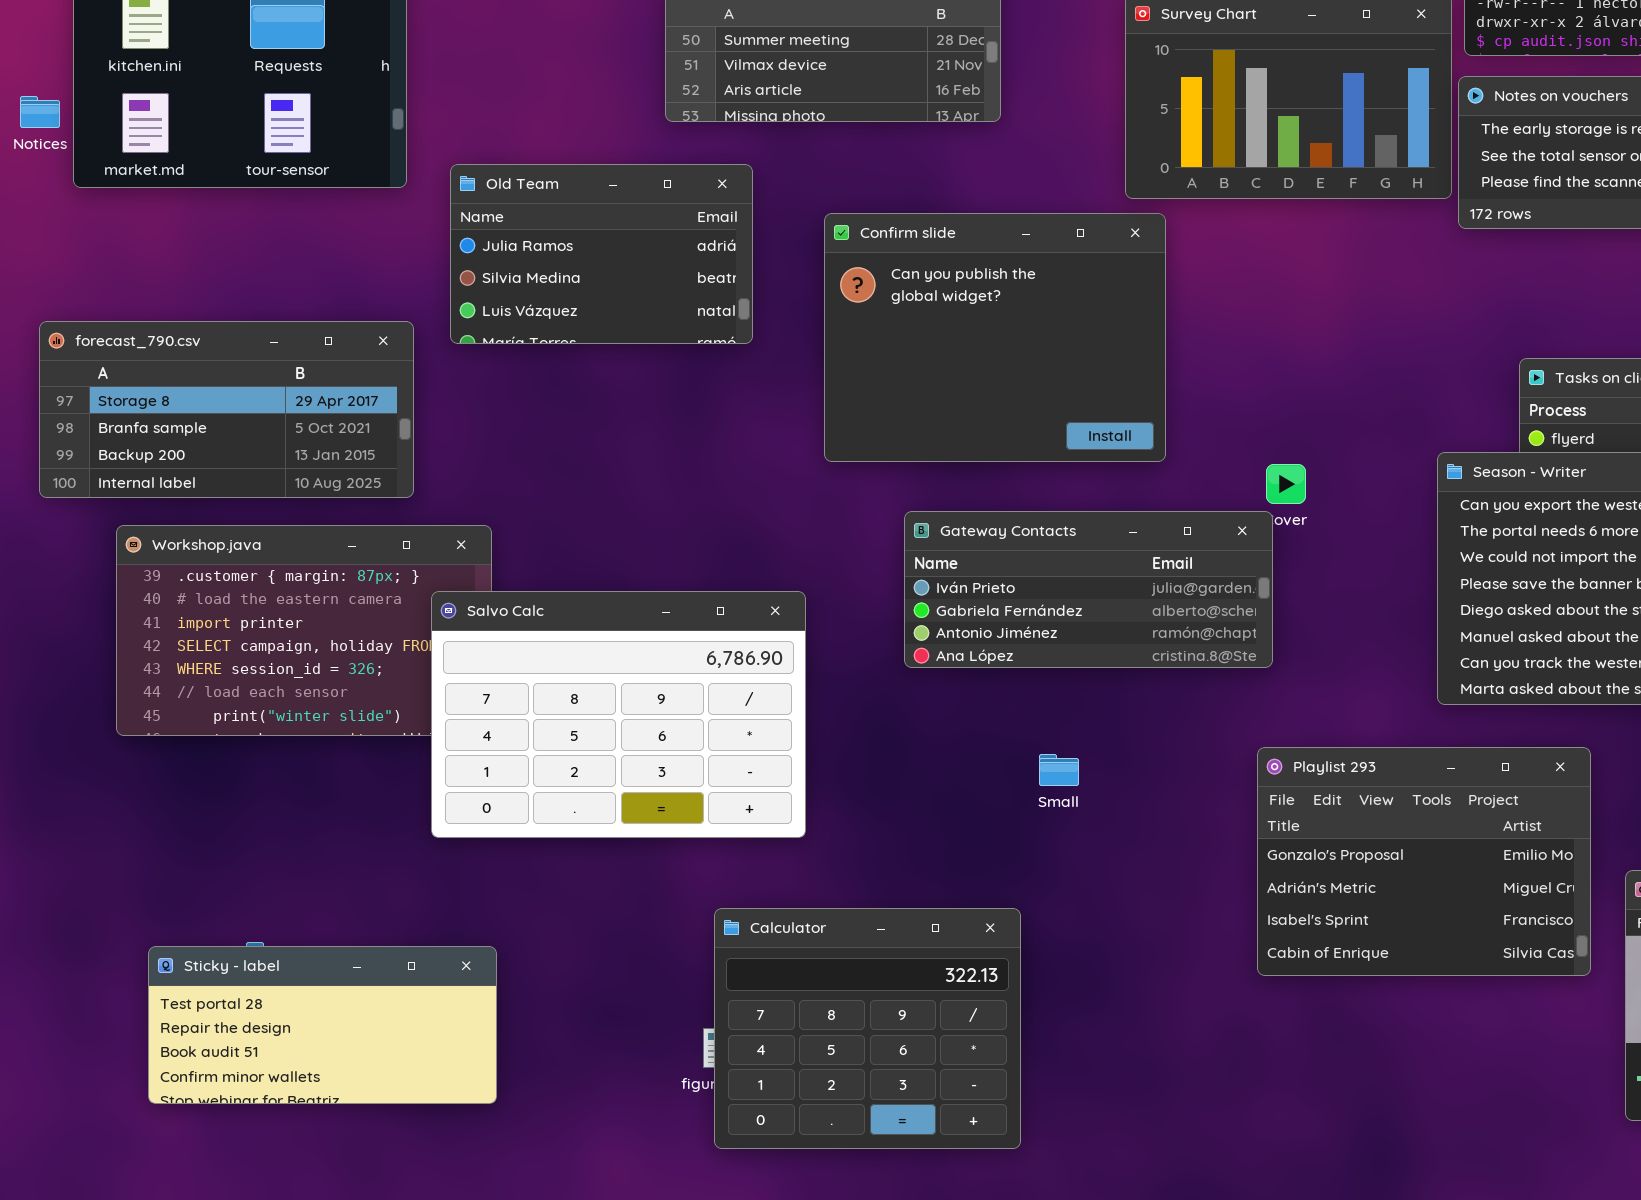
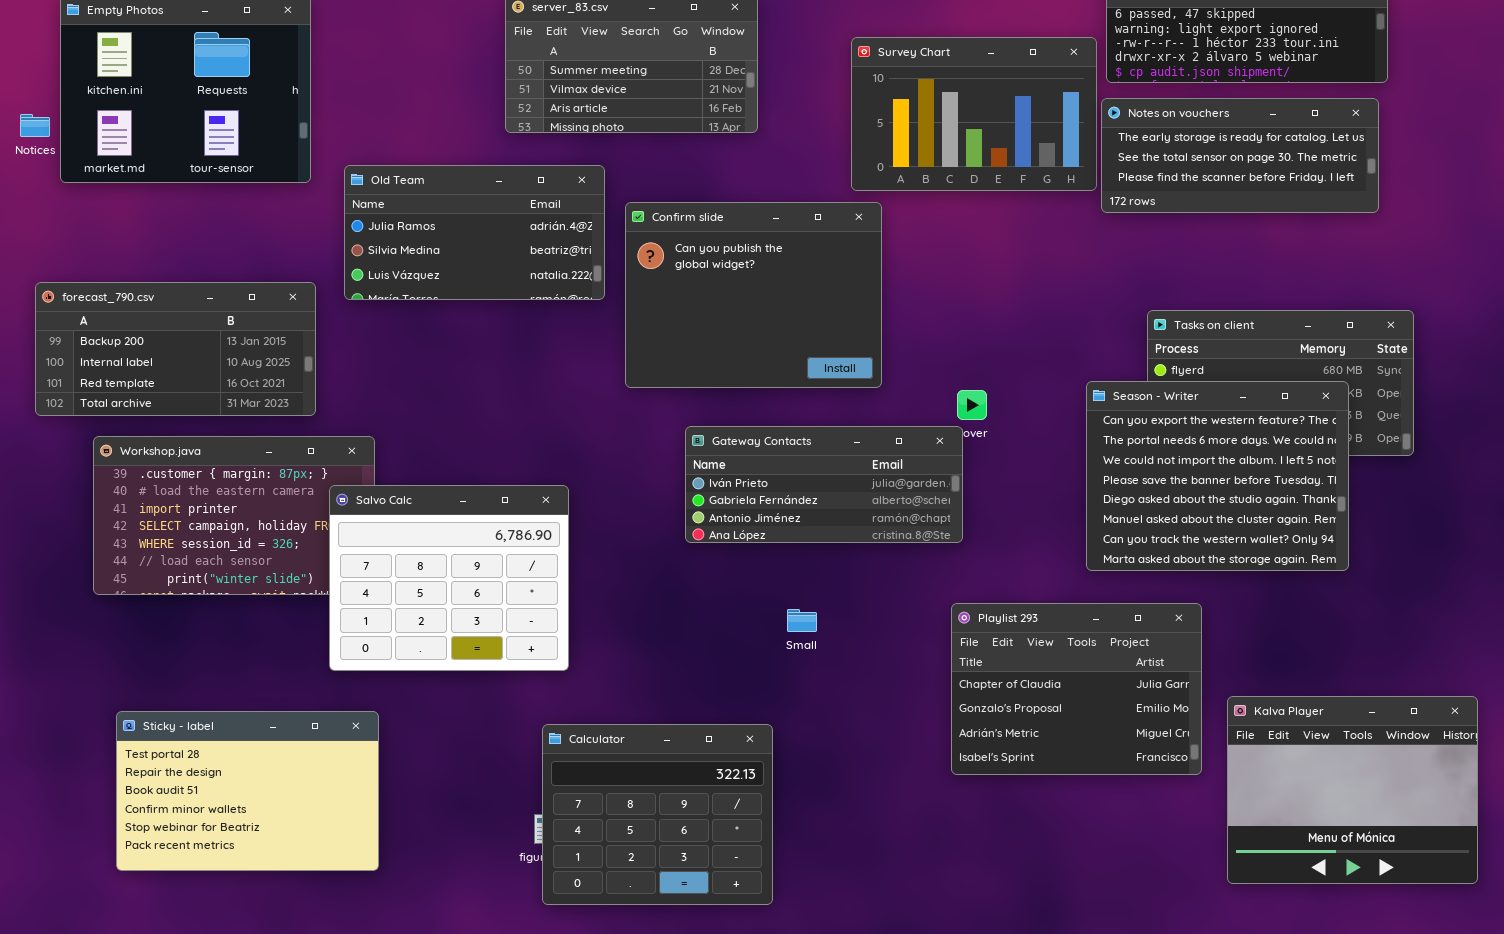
Old Team: [450,164,753,344] -> [344,165,605,300], resized
forecast_790.csv: [39,321,414,498] -> [35,282,316,416], scrolled down 2 rows
Salvo Calc: [431,591,806,838] -> [329,485,569,671], resized
Playlist 293: [1257,747,1591,976] -> [951,603,1202,775], scrolled up 1 row
Sticky - label: [148,946,497,1104] -> [116,711,379,871], resized

